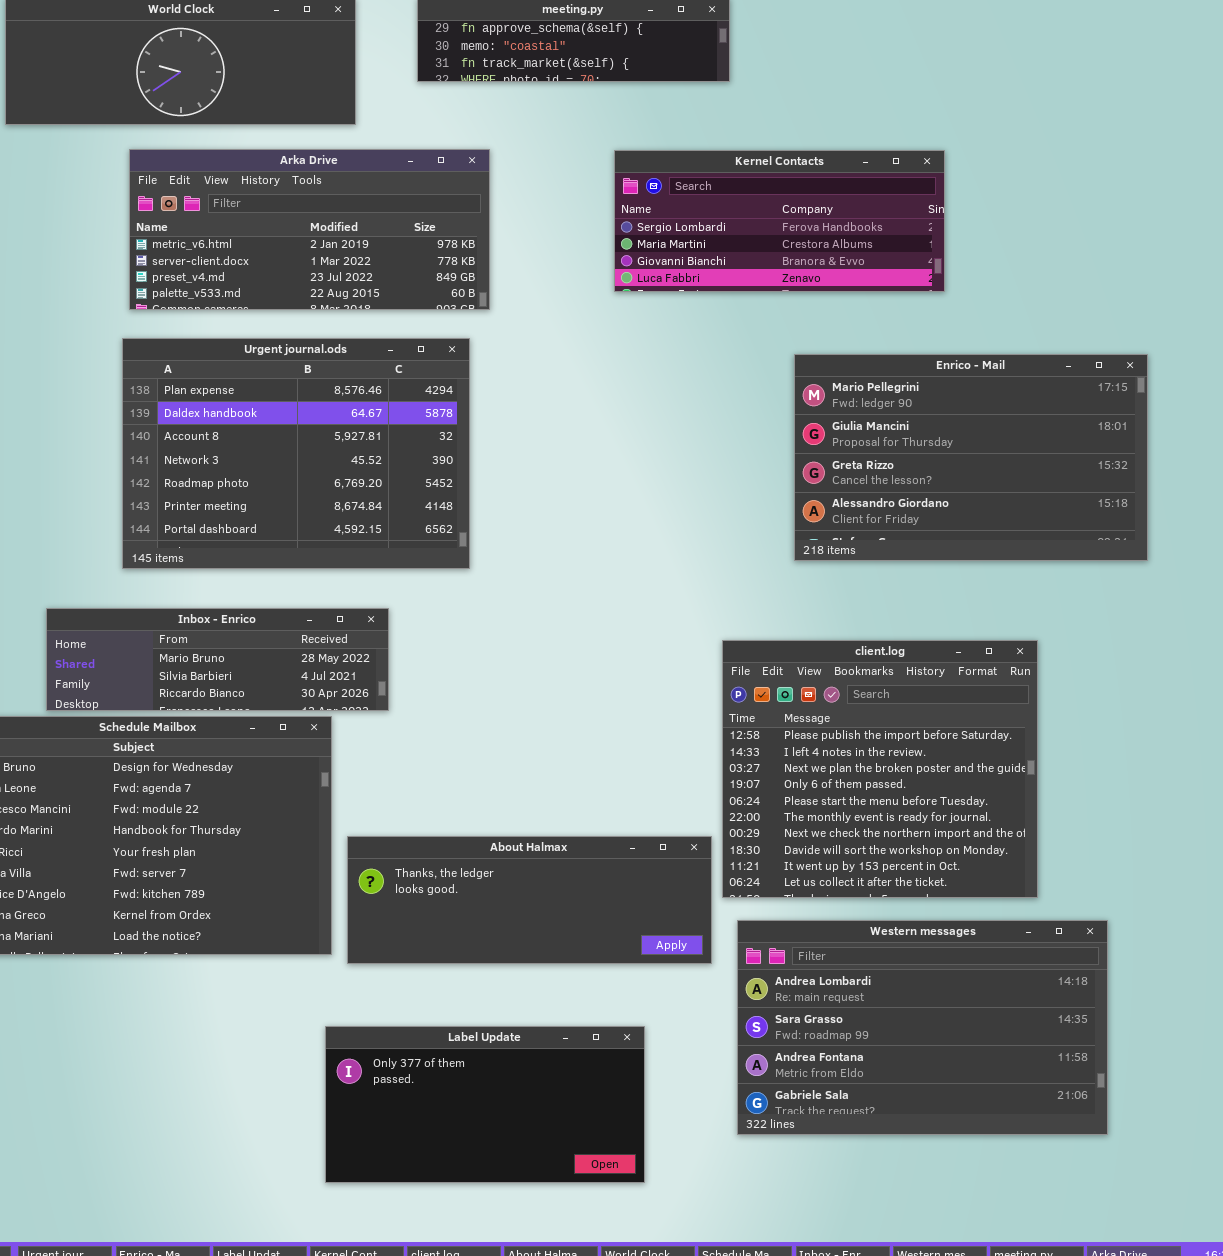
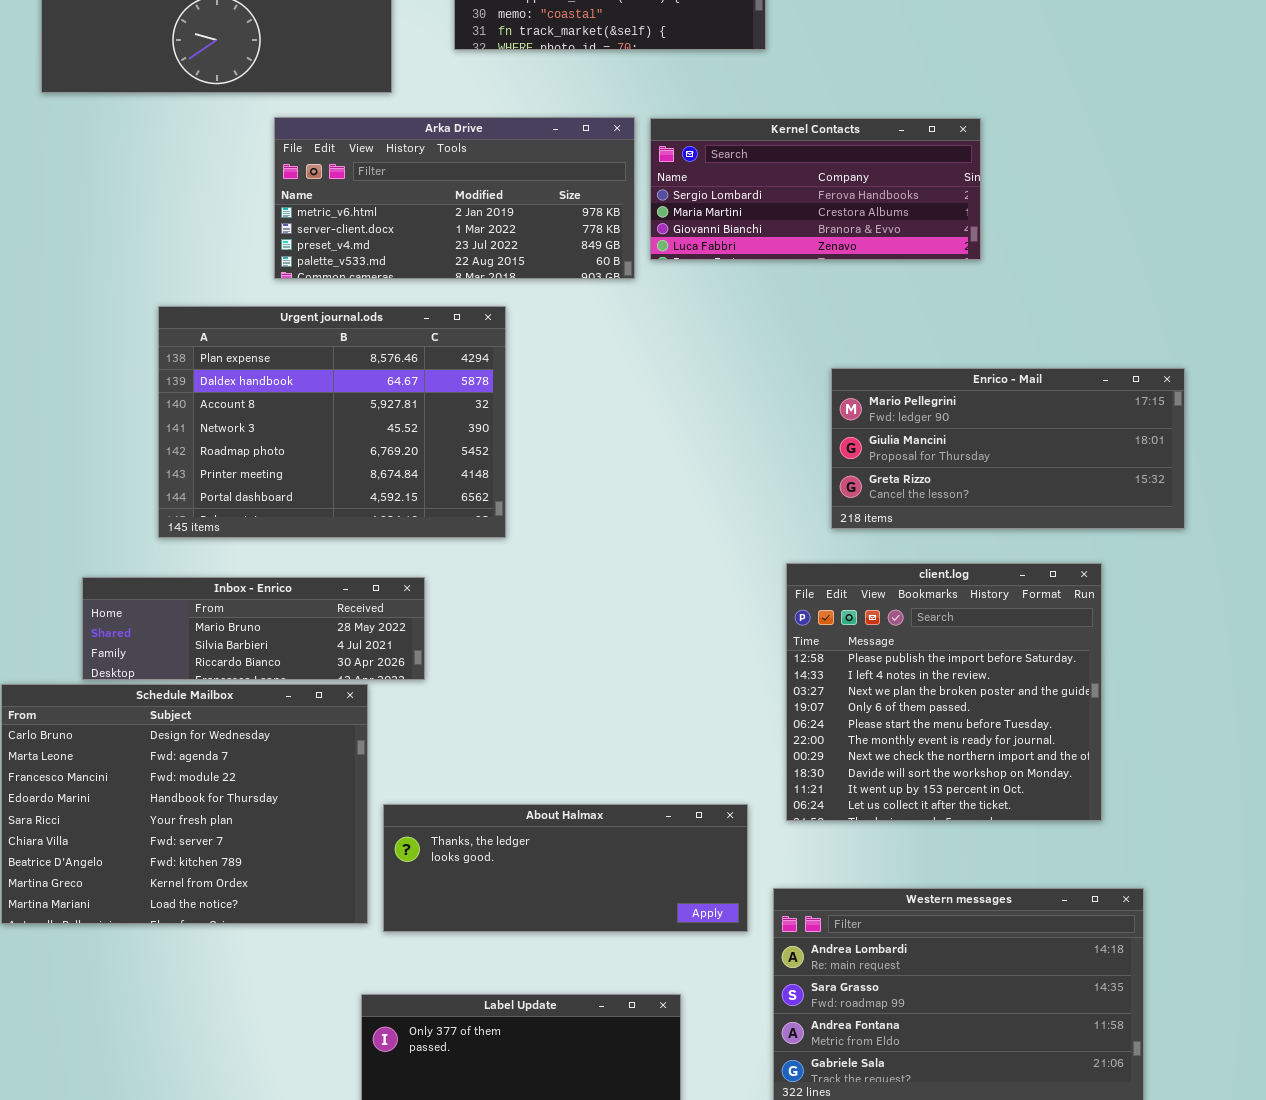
Arka Drive: [129,149,490,310] -> [274,117,635,279], moved
Enrico - Mail: [794,354,1148,561] -> [831,368,1185,529], resized
client.log: [722,640,1038,898] -> [786,563,1102,821], moved

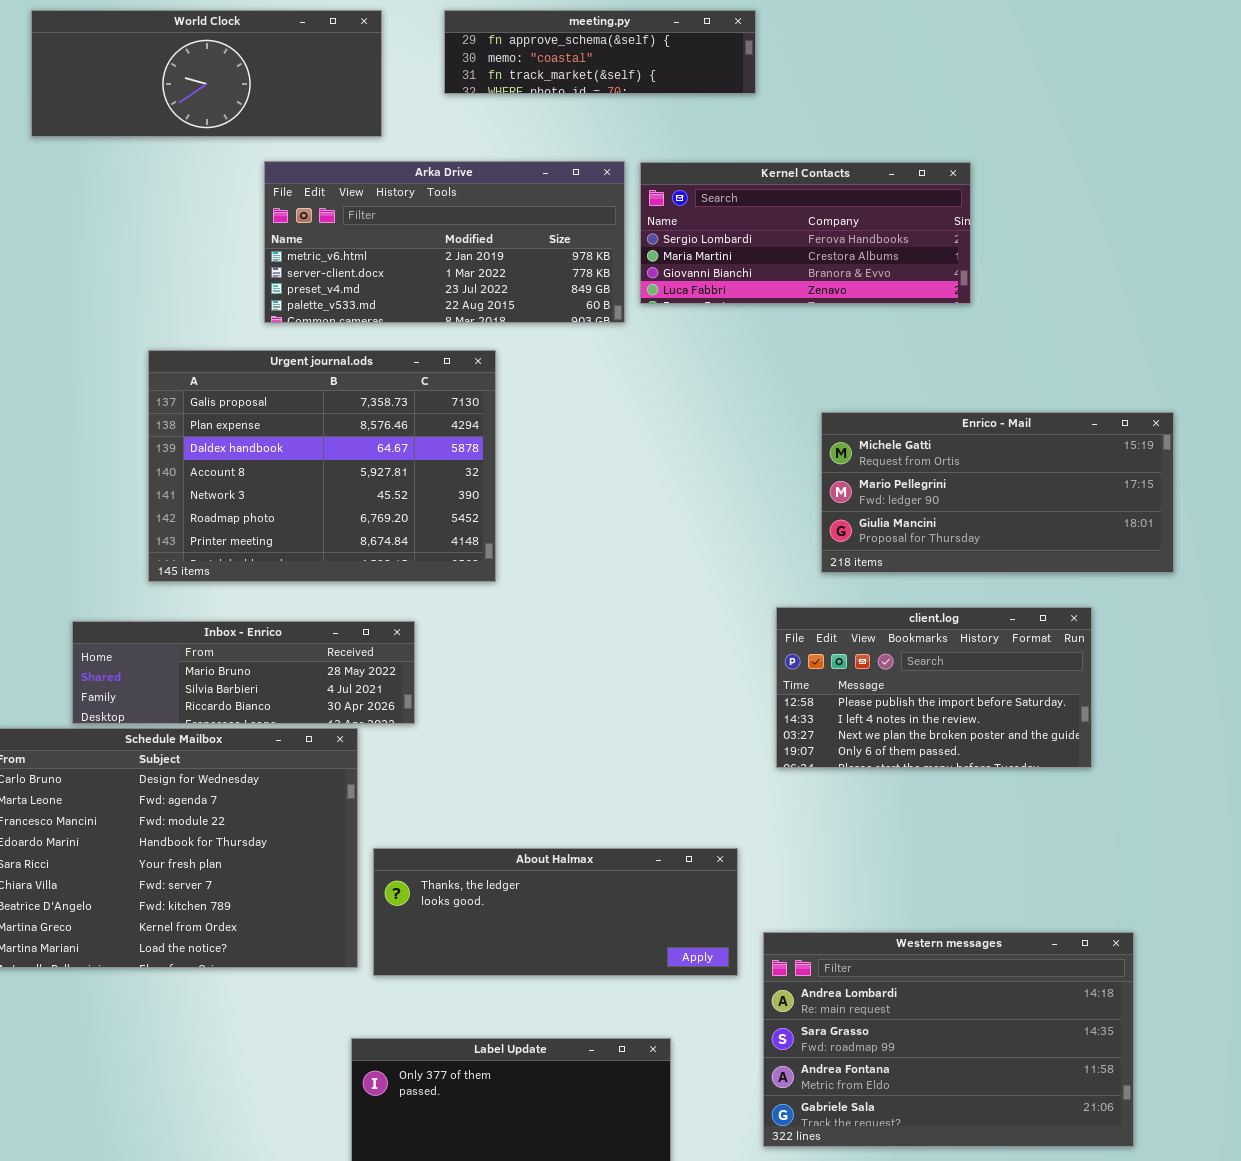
Urgent journal.ods: [158,306,506,538] -> [148,350,496,582], scrolled up 1 row
Enrico - Mail: [831,368,1185,529] -> [821,412,1174,573], scrolled up 1 row
client.log: [786,563,1102,821] -> [776,607,1092,768], resized

